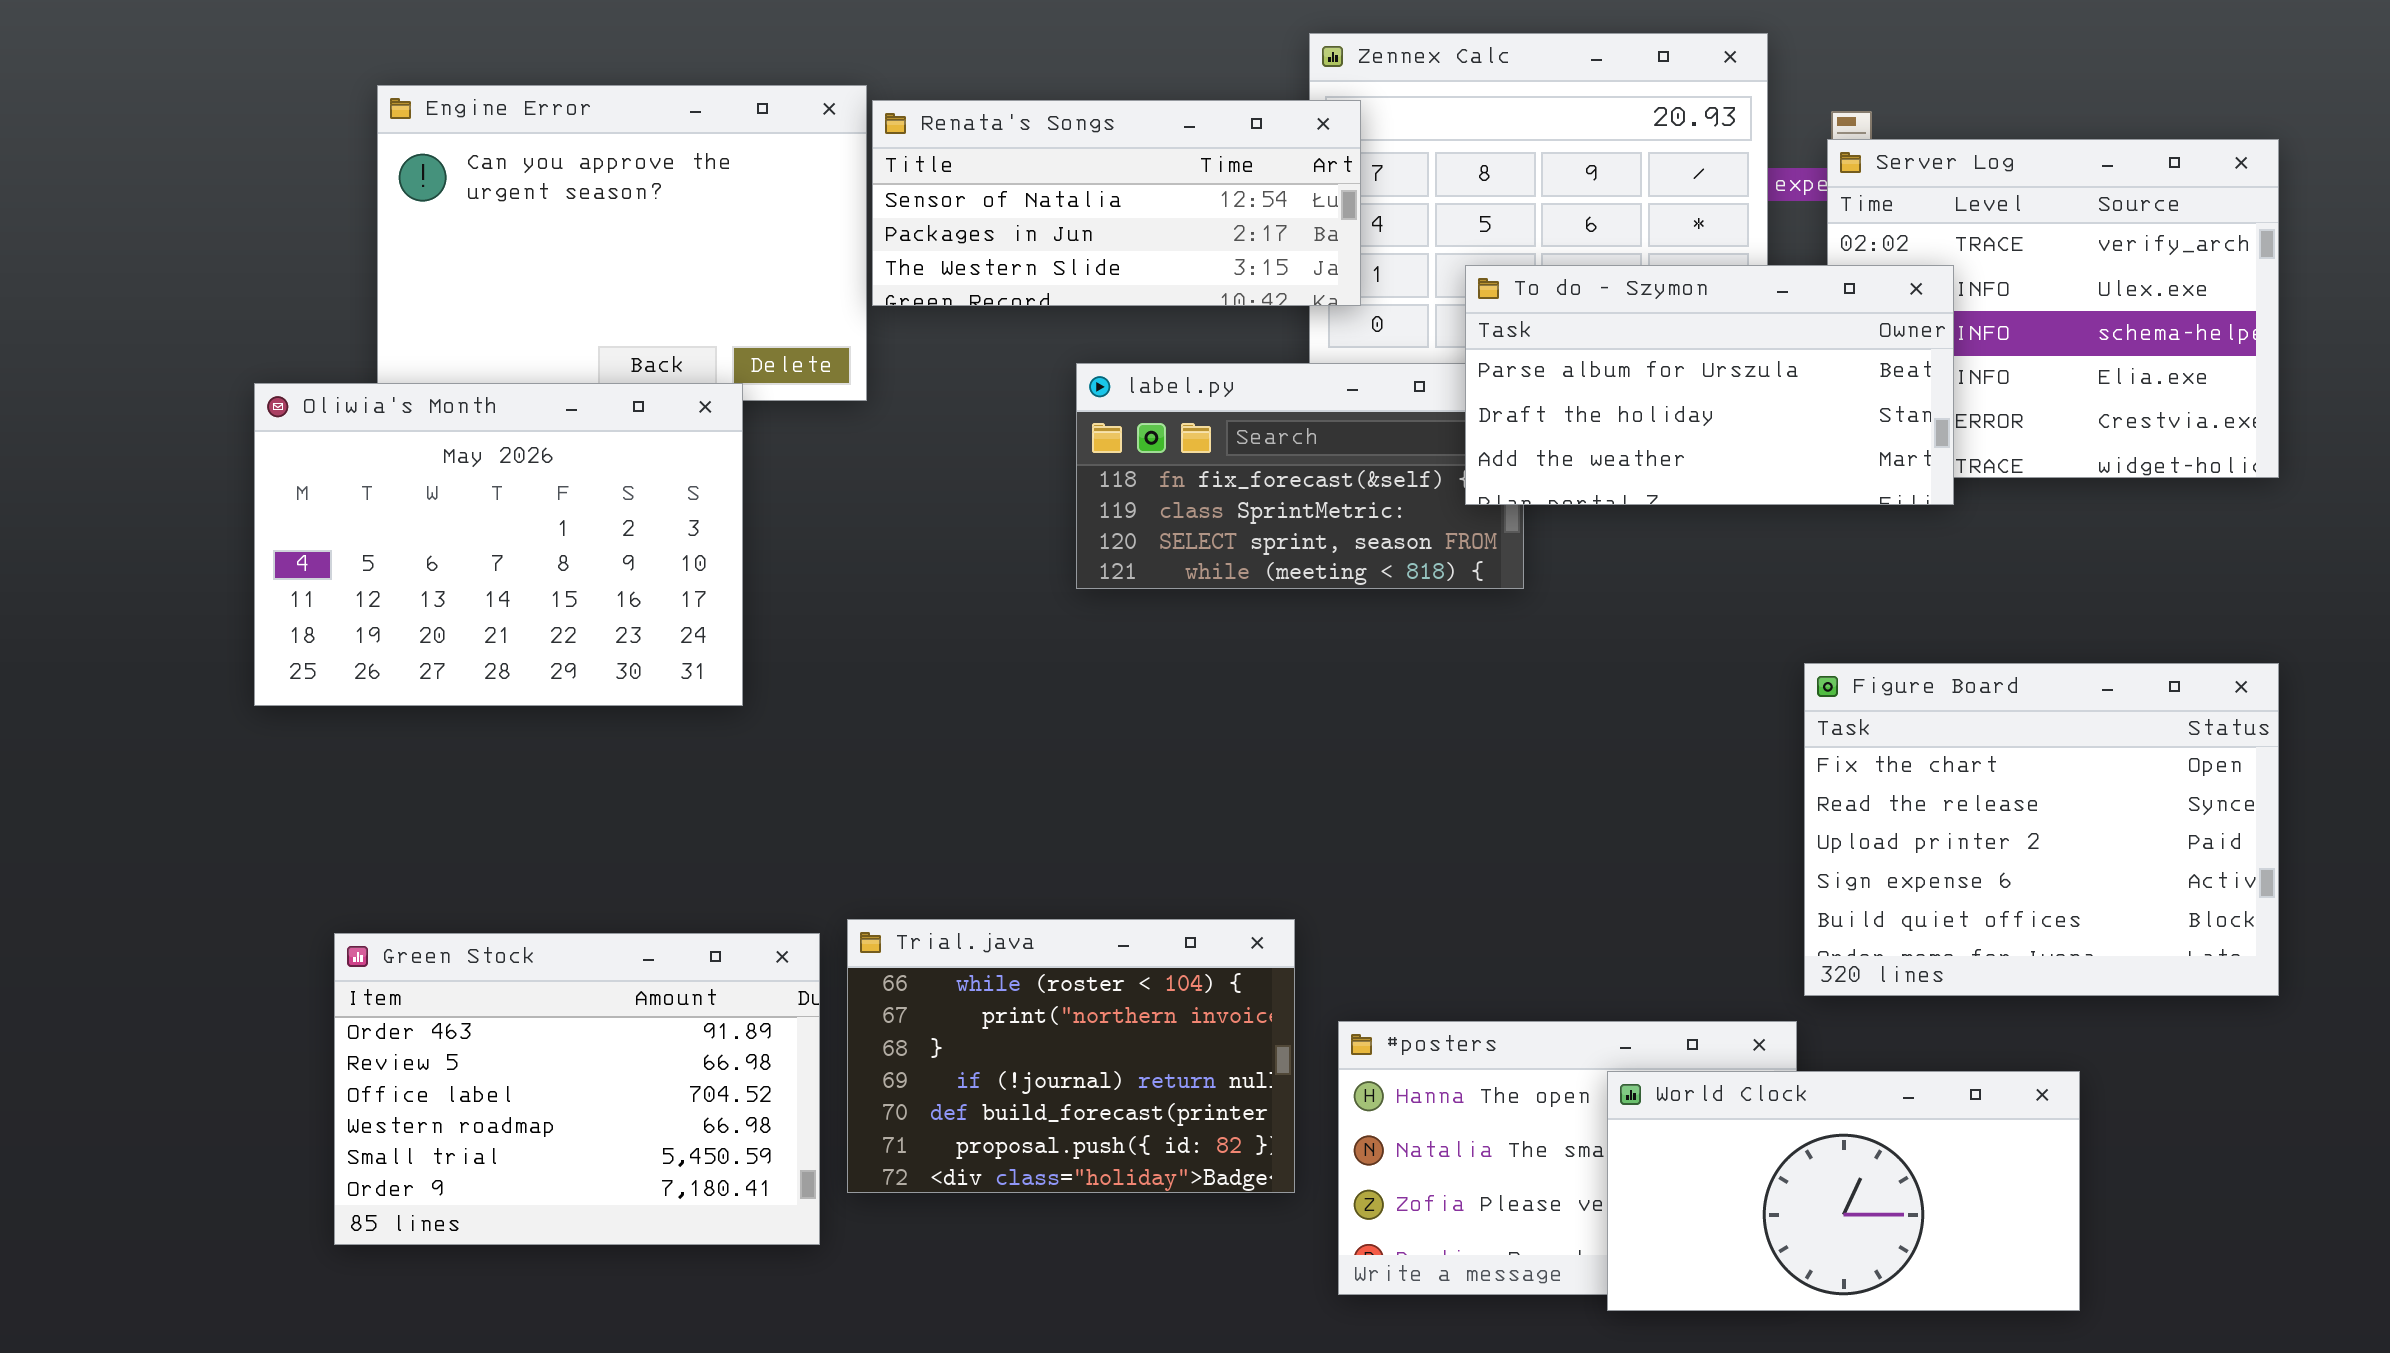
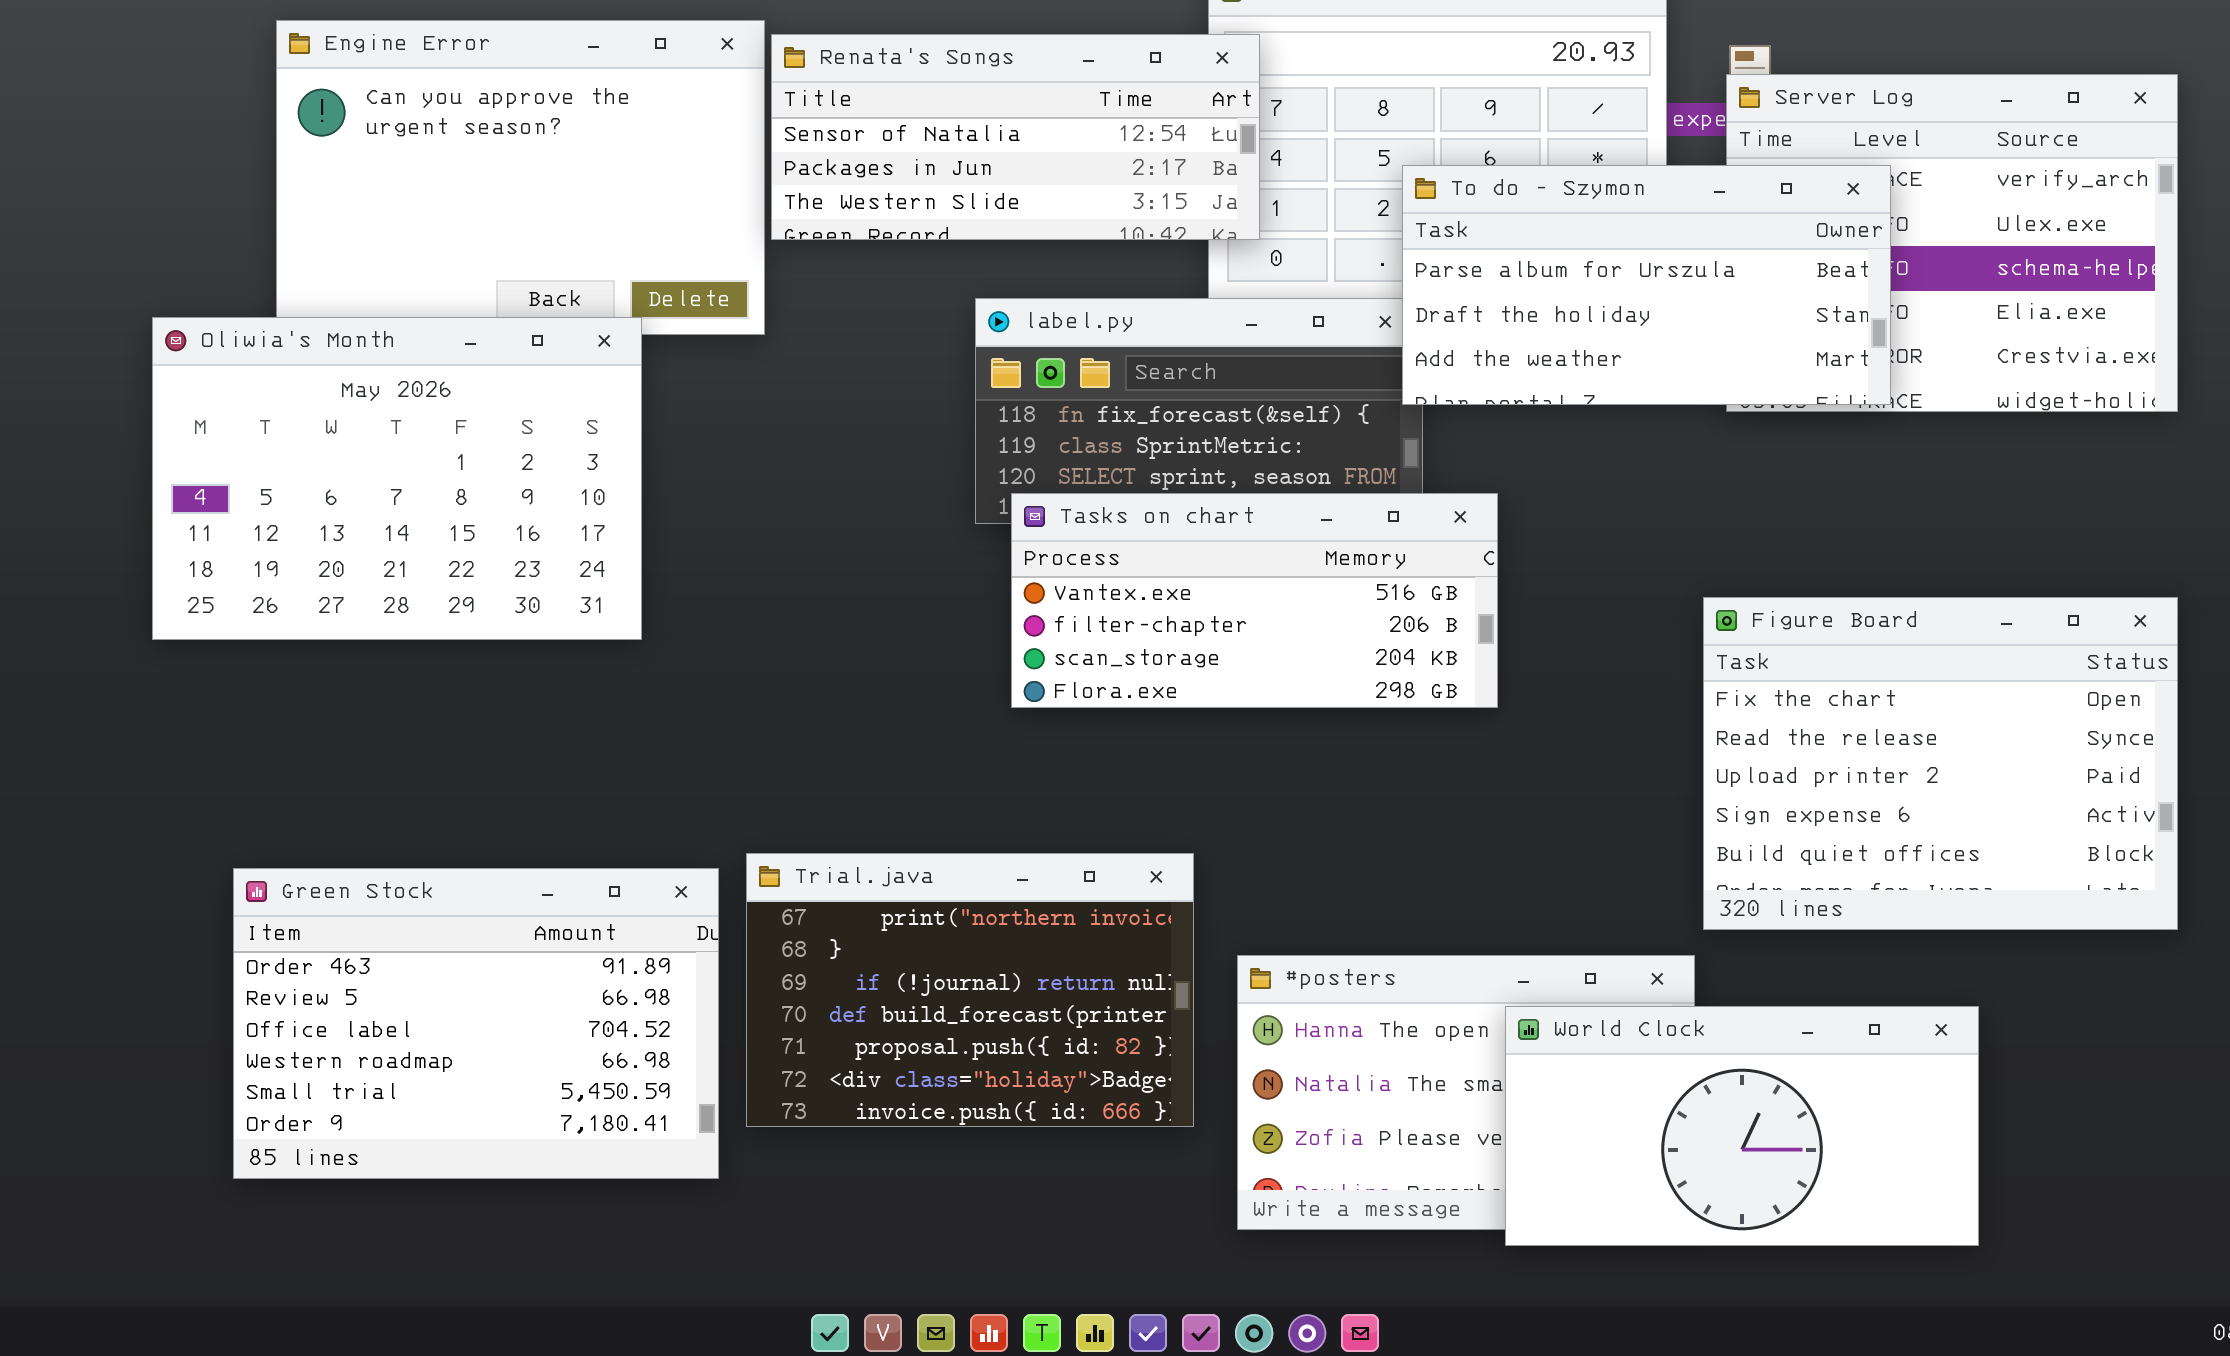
To do - Szymon: [1465,265,1954,505] -> [1402,165,1891,405], moved
Tasks on chart: none -> [1011,493,1498,708], opened
Trial.java: [847,919,1295,1193] -> [746,853,1194,1127], scrolled down 1 row

